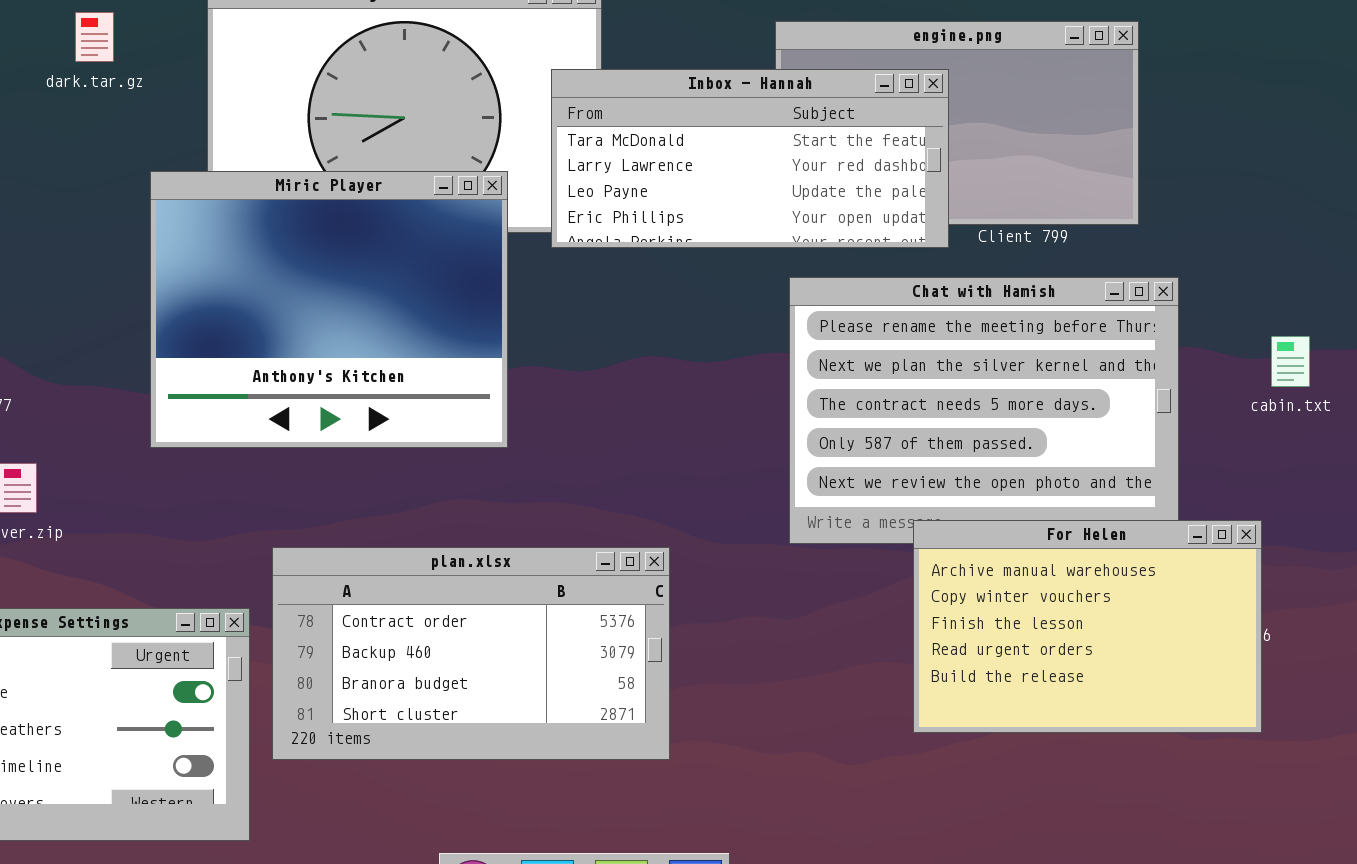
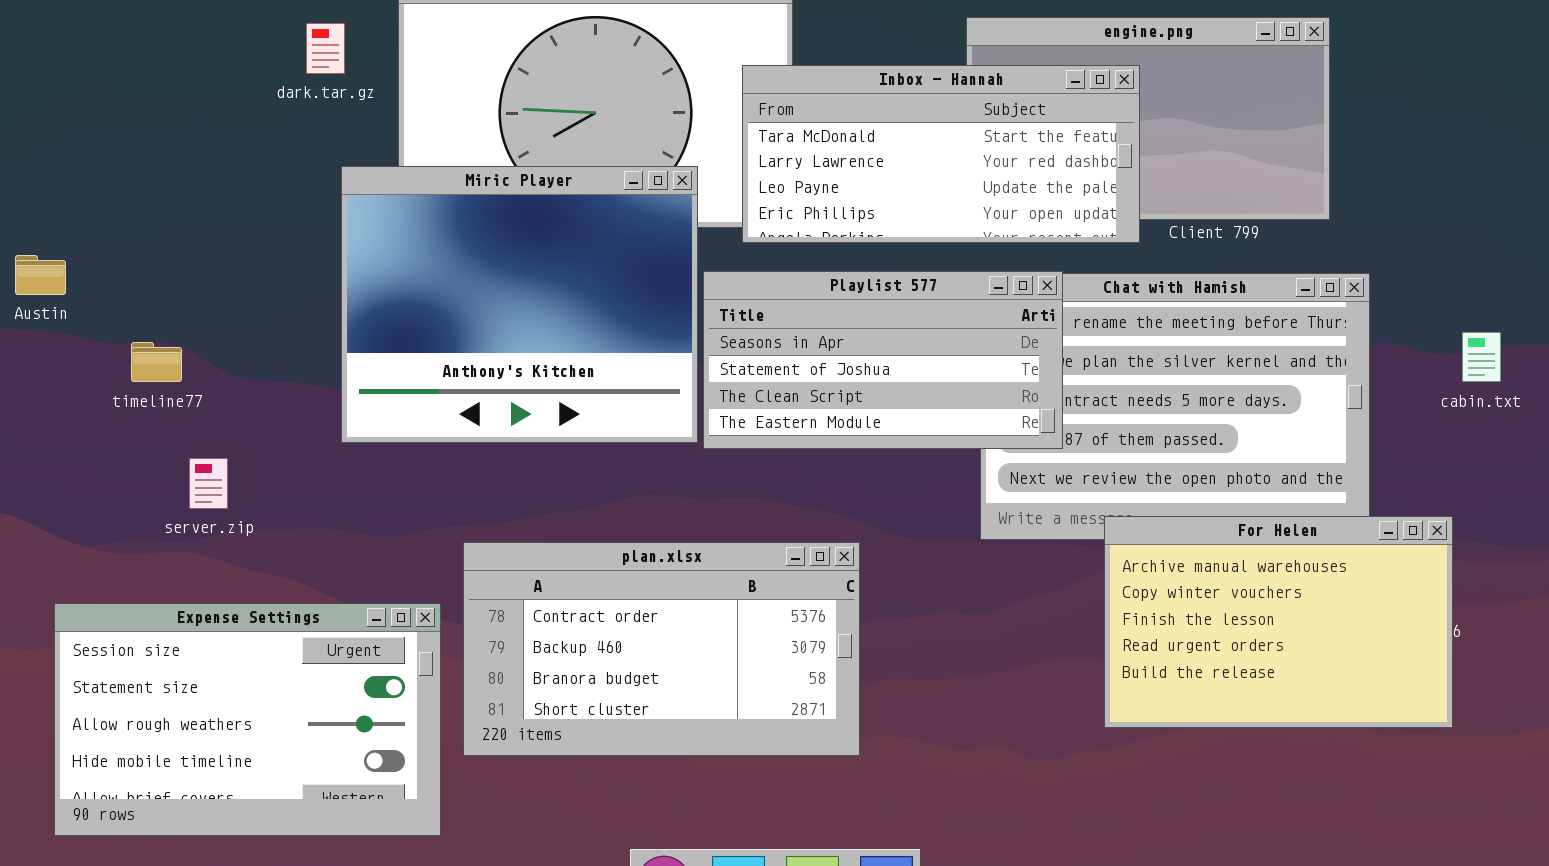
dark.tar.gz: [75,12,114,62] -> [306,23,345,74], moved
Playlist 577: none -> [703,271,1063,449], opened

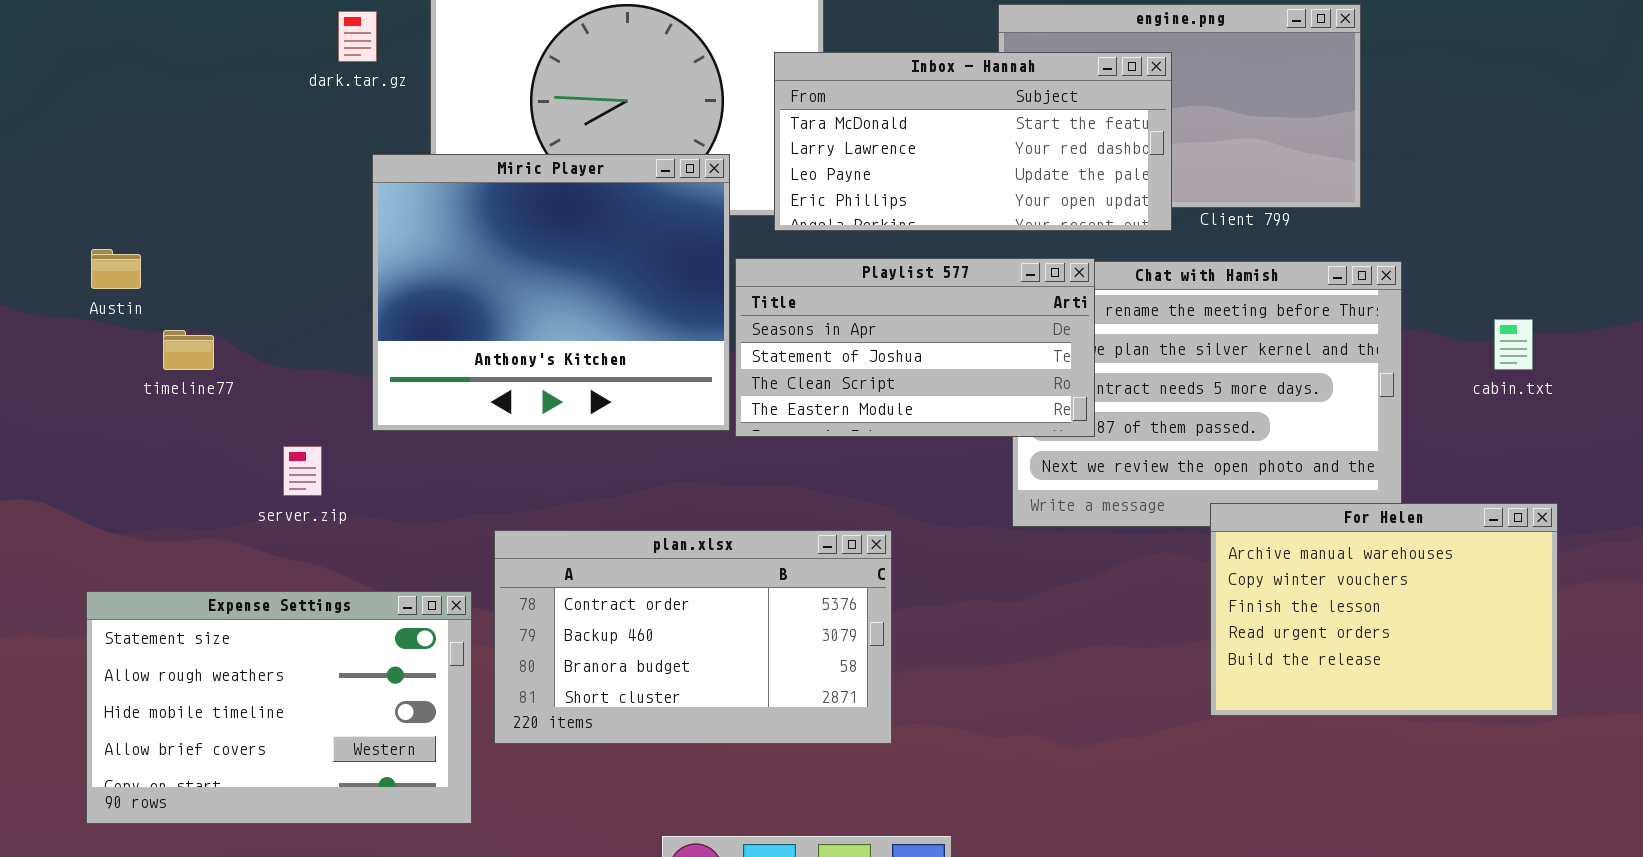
Austin: [15,255,66,295] -> [91,249,141,289], moved
server.zip: [189,458,228,509] -> [283,446,322,496], moved
For Helen: [1104,516,1453,728] -> [1210,503,1558,716], moved
Expense Settings: [54,603,441,836] -> [86,591,472,824], scrolled down 1 row

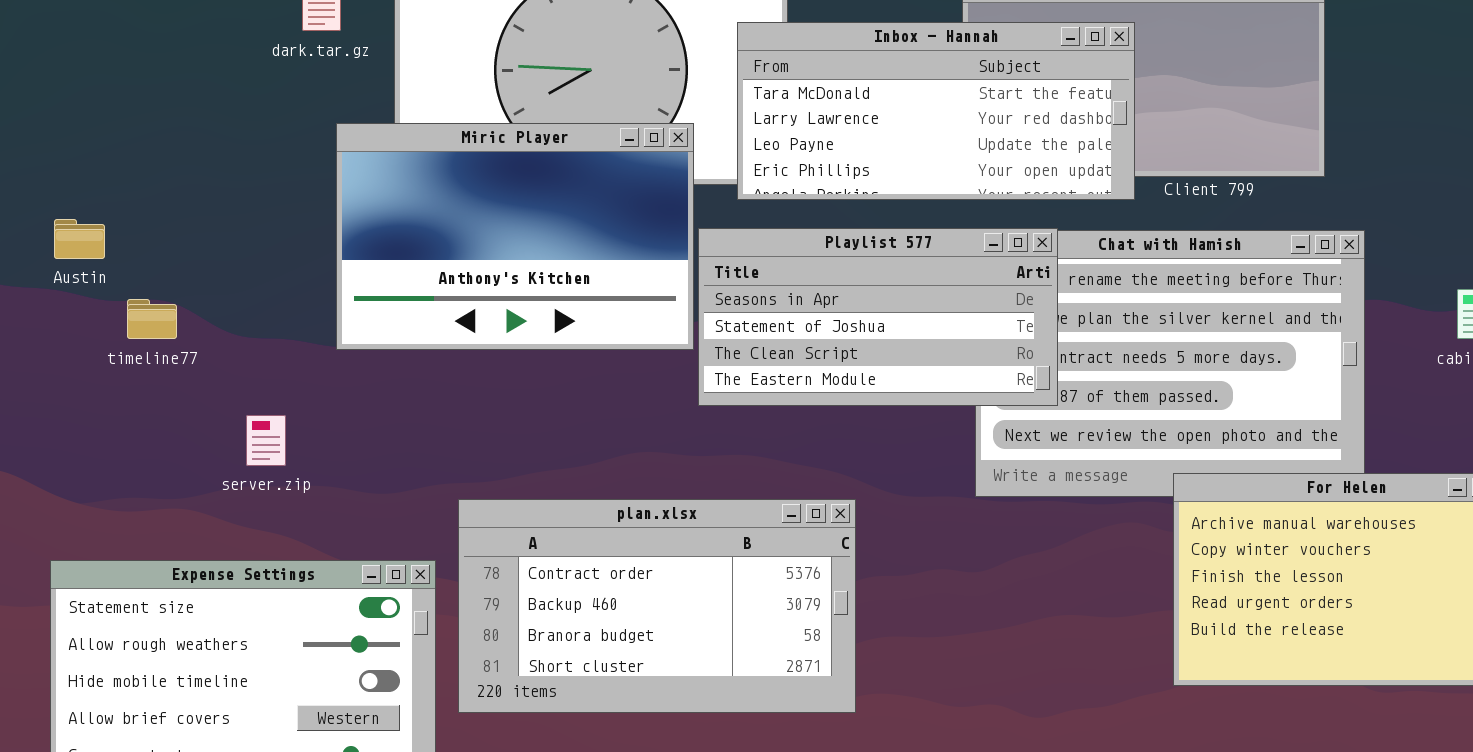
Miric Player: [372,154,730,431] -> [336,123,694,350], resized

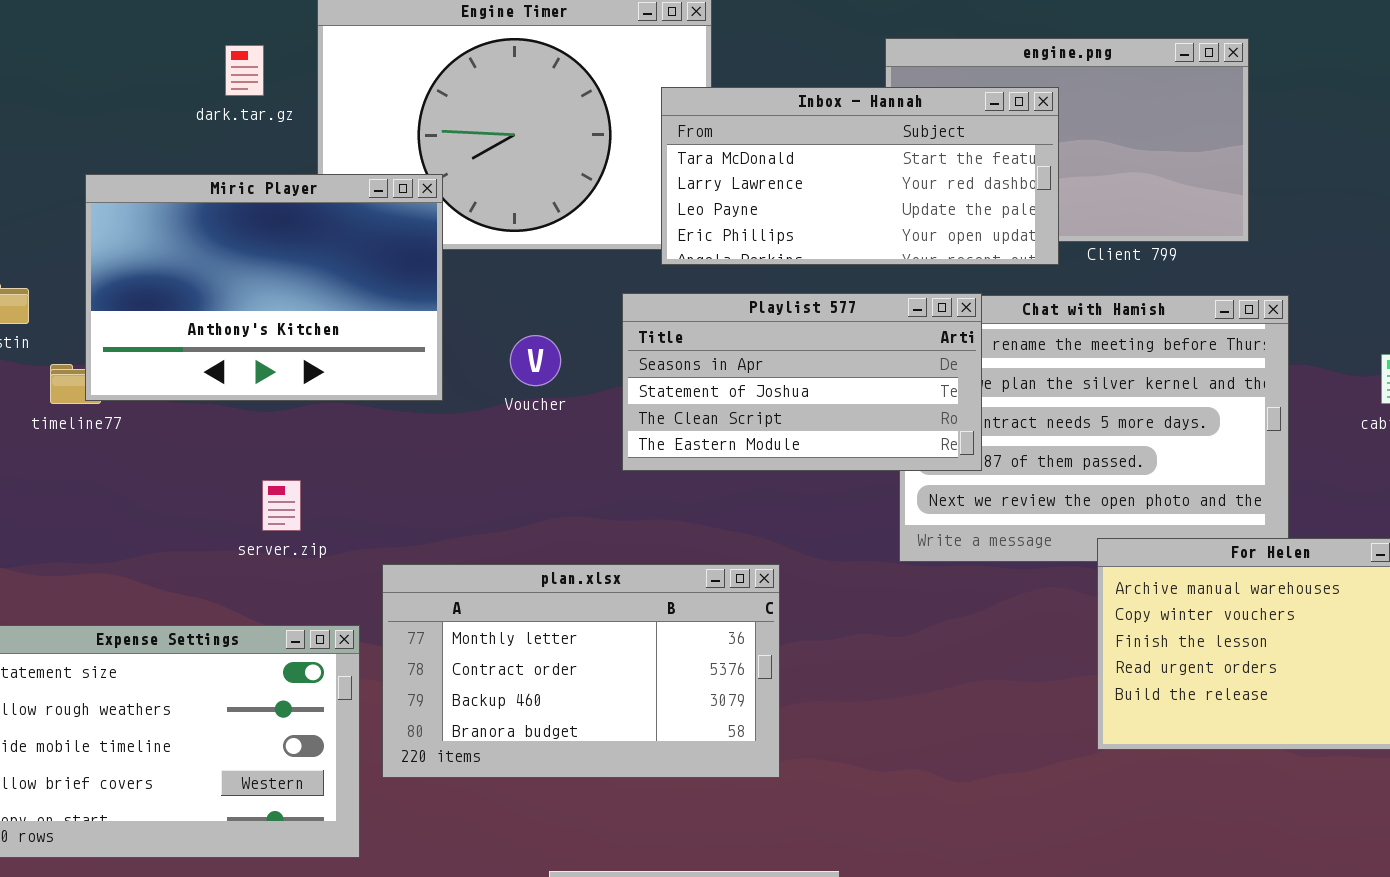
Miric Player: [336,123,694,350] -> [85,174,443,401], moved
server.zip: [246,415,286,466] -> [262,480,301,531], moved
plan.xlsx: [458,499,856,713] -> [382,564,780,778], scrolled up 1 row

